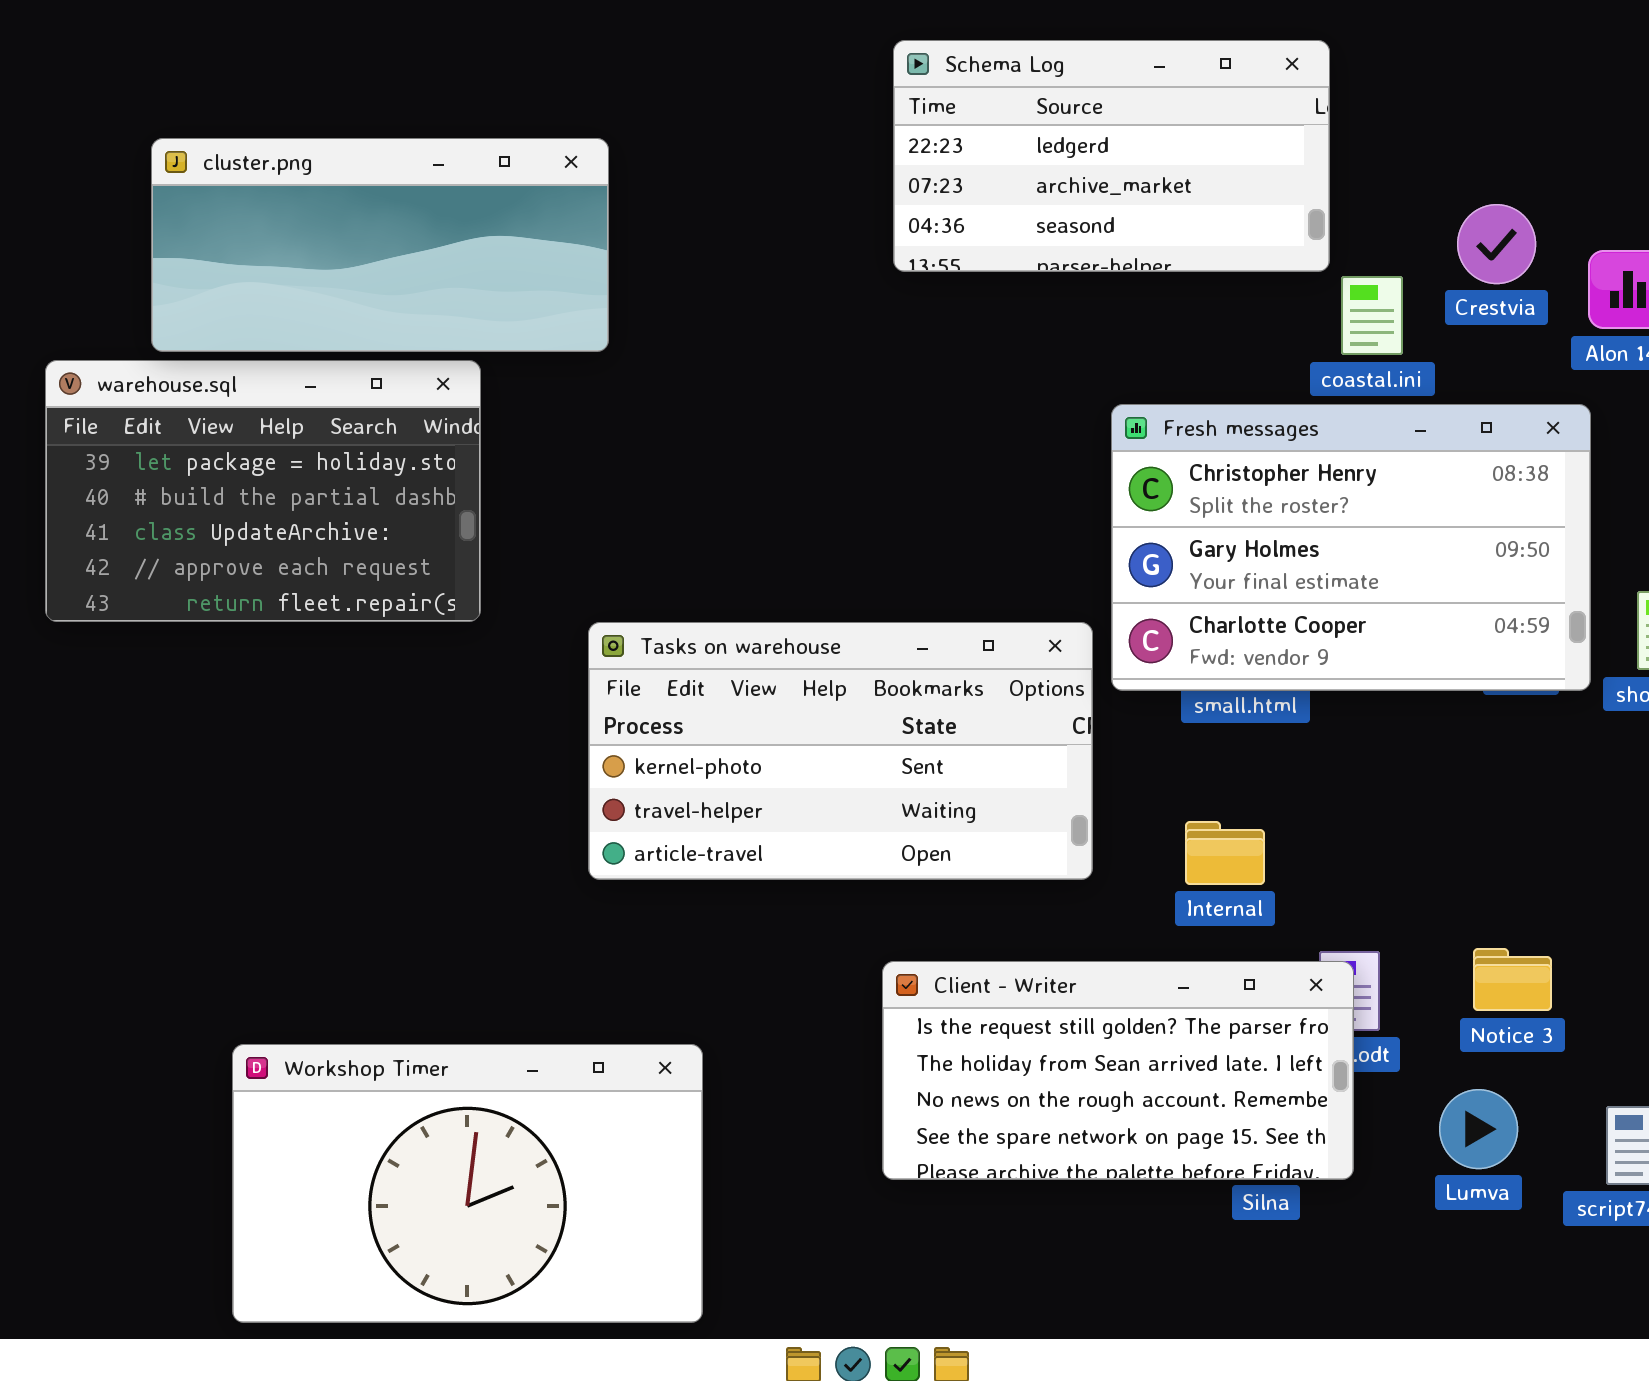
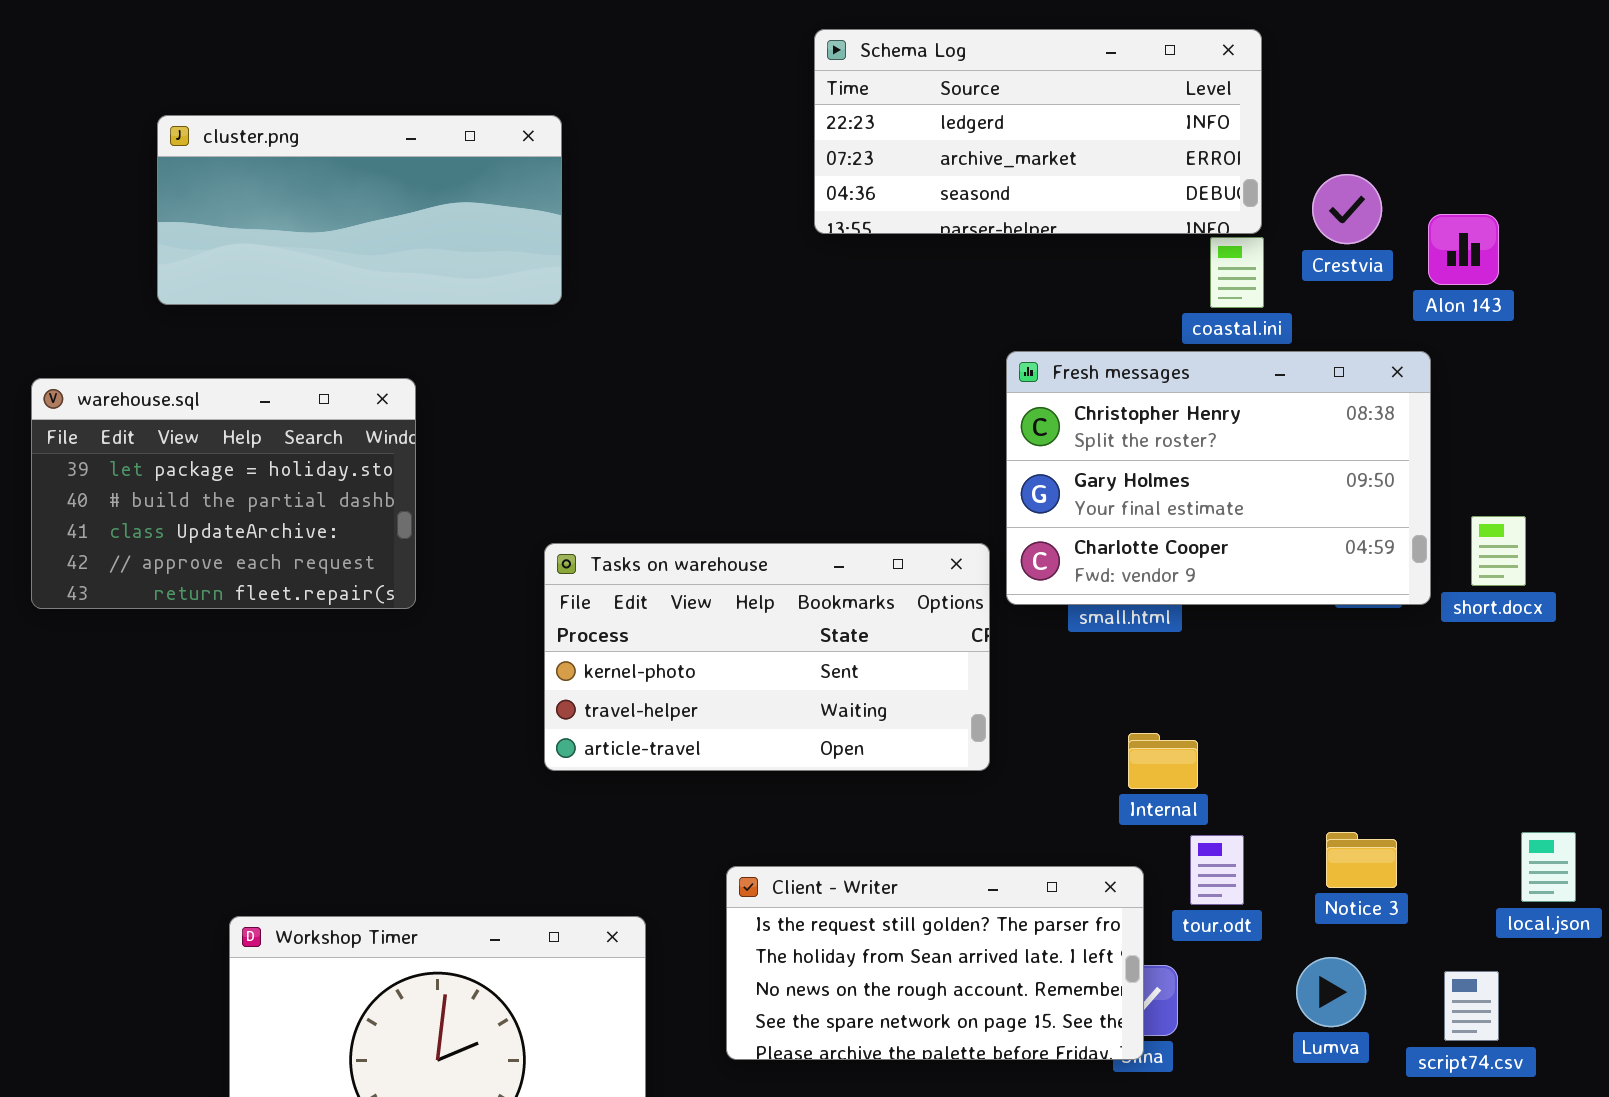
Schema Log: [893,40,1330,272] -> [814,29,1262,234], resized
warehouse.sql: [45,360,481,622] -> [31,378,416,609], moved
Internal: [1185,821,1265,885] -> [1128,733,1198,789], moved
Client - Writer: [882,961,1354,1180] -> [726,866,1144,1060], moved

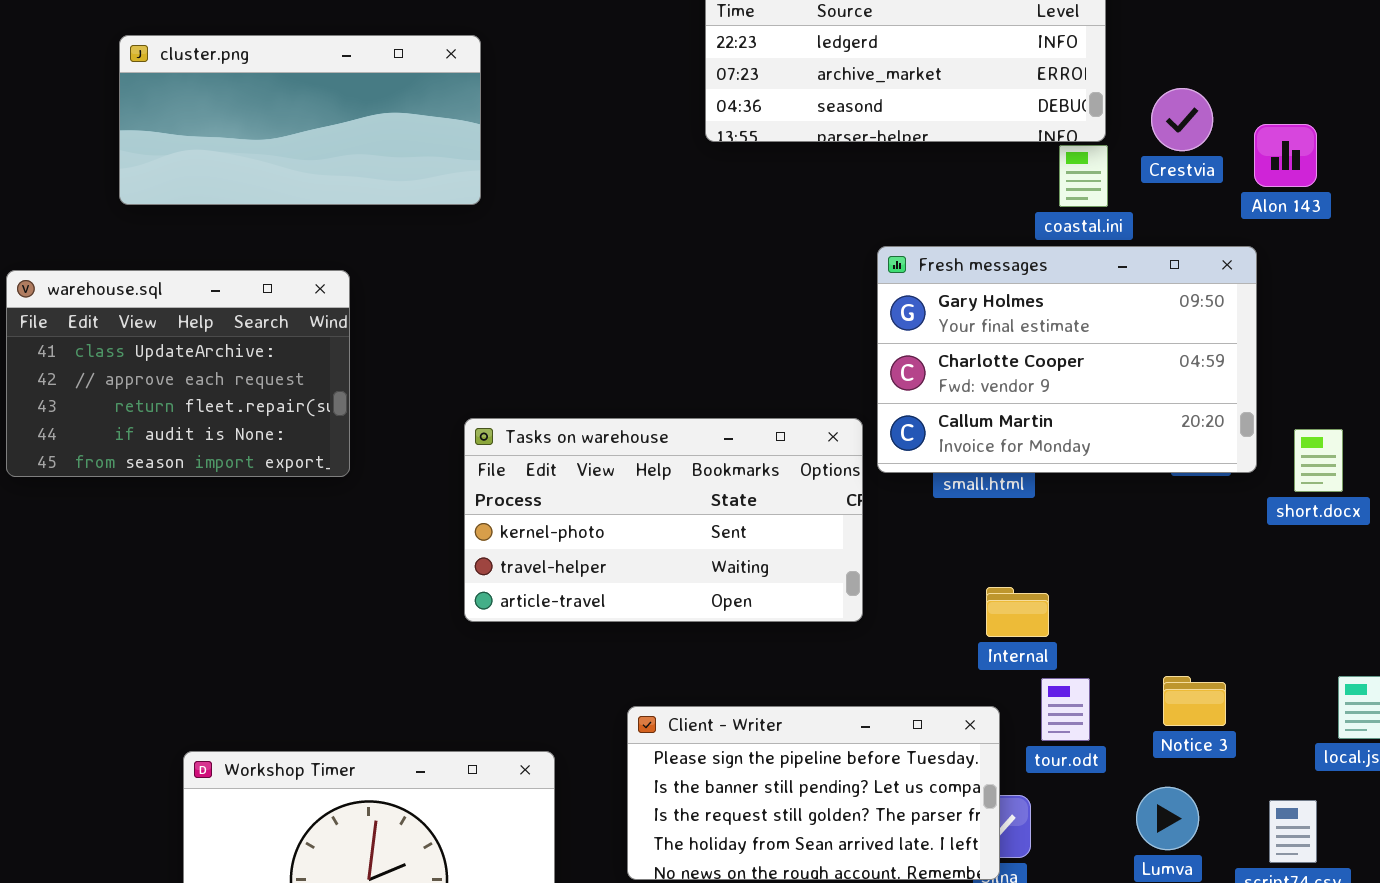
Fresh messages: [1006,351,1431,605] -> [877,246,1257,473], scrolled down 1 row
warehouse.sql: [31,378,416,609] -> [6,270,350,477], scrolled down 2 rows
short.docx: [1471,516,1526,586] -> [1294,429,1343,492], moved
Client - Writer: [726,866,1144,1060] -> [627,706,1000,880], scrolled up 2 rows

